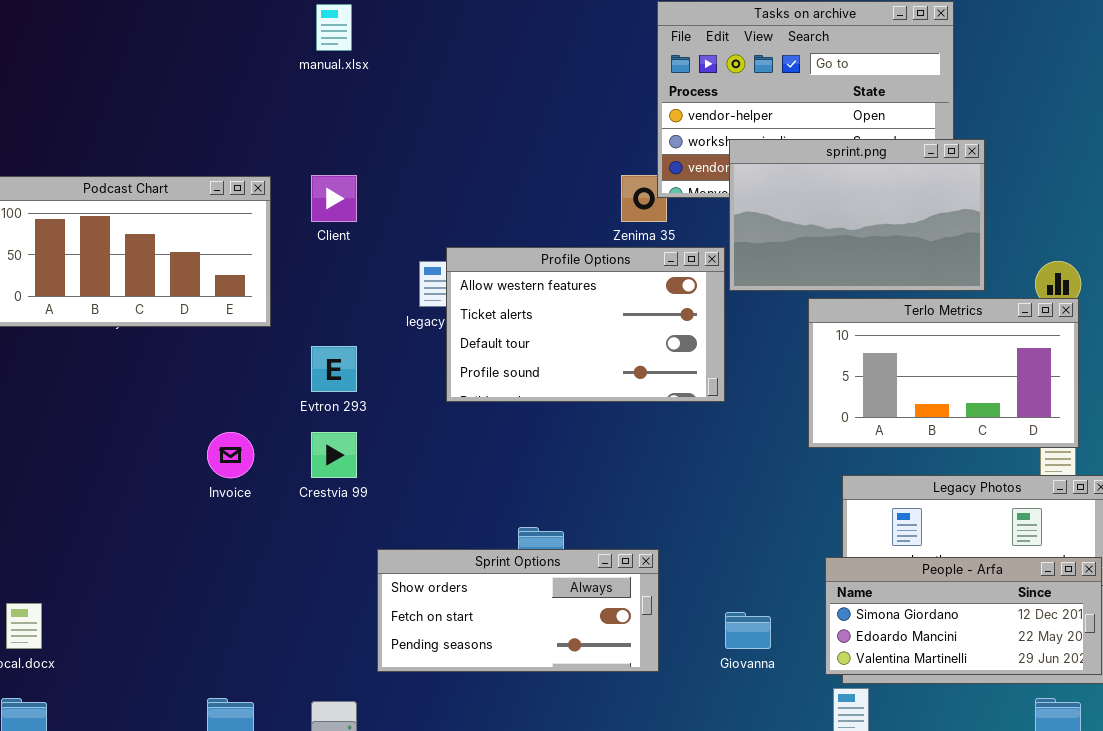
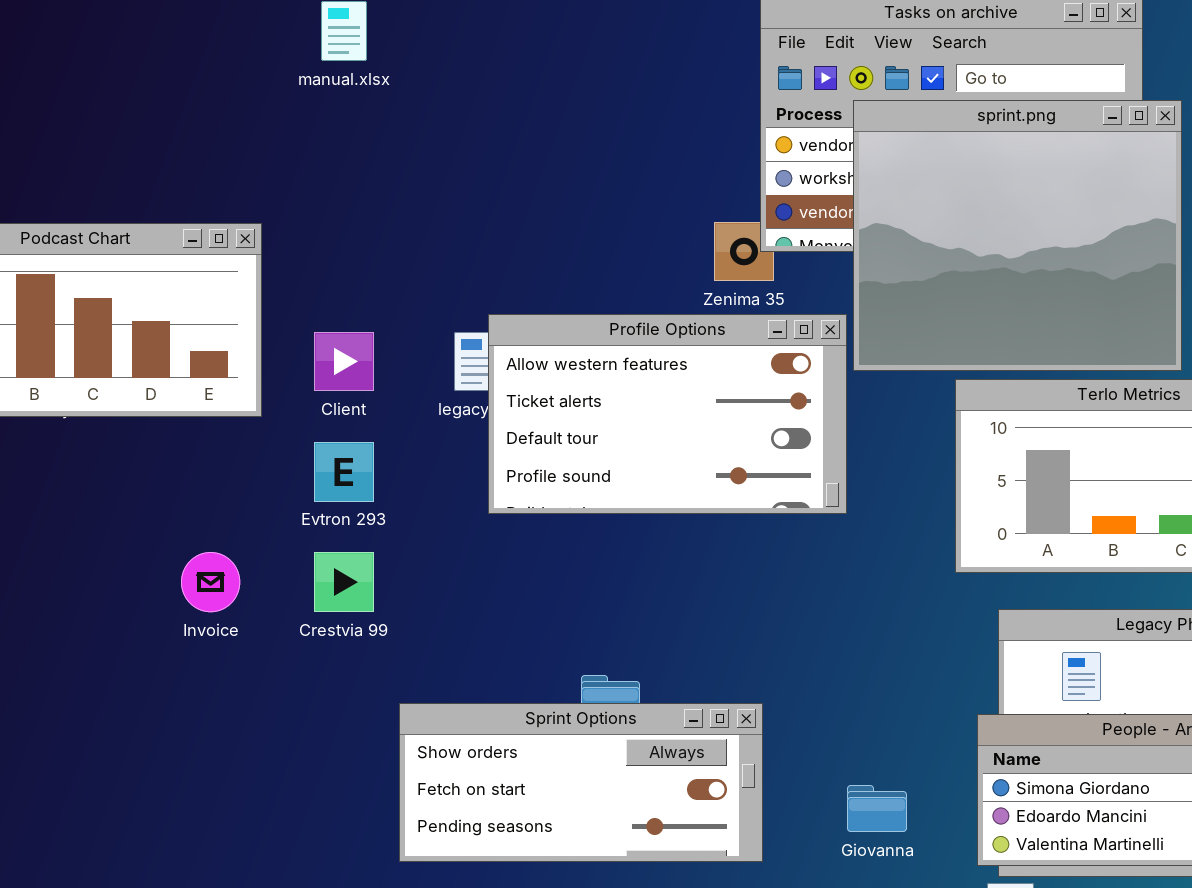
sprint.png: [729,139,985,291] -> [853,100,1182,371], resized
Client: [311,175,357,222] -> [314,332,374,391], moved

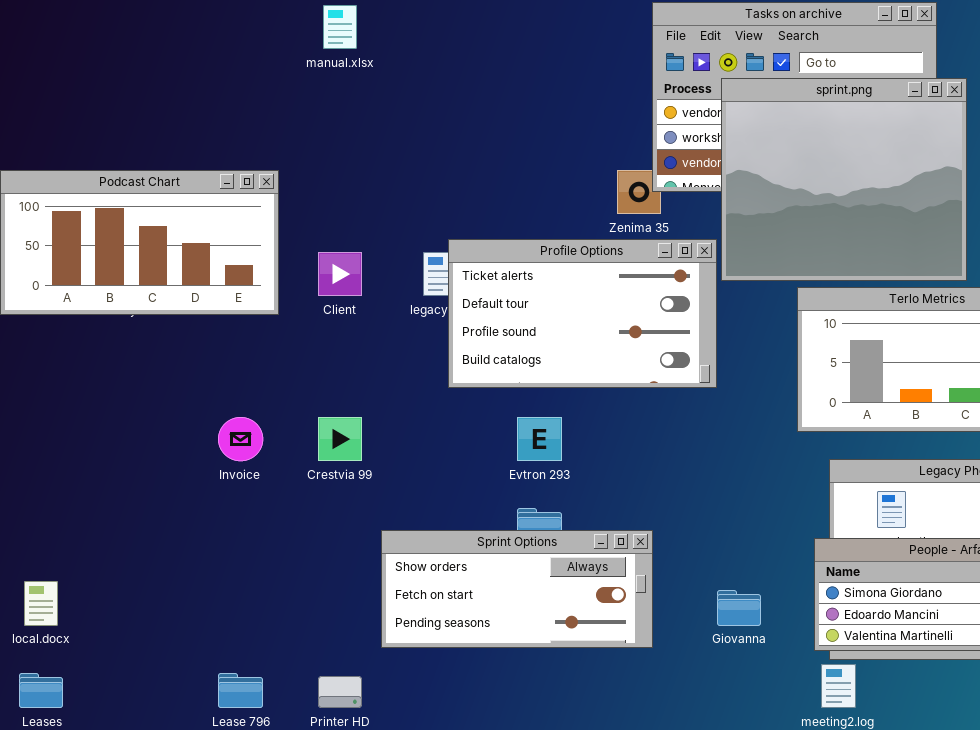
Profile Options: [488,314,847,514] -> [448,239,717,388], scrolled down 1 row
Evtron 293: [314,442,374,502] -> [517,417,562,461], moved

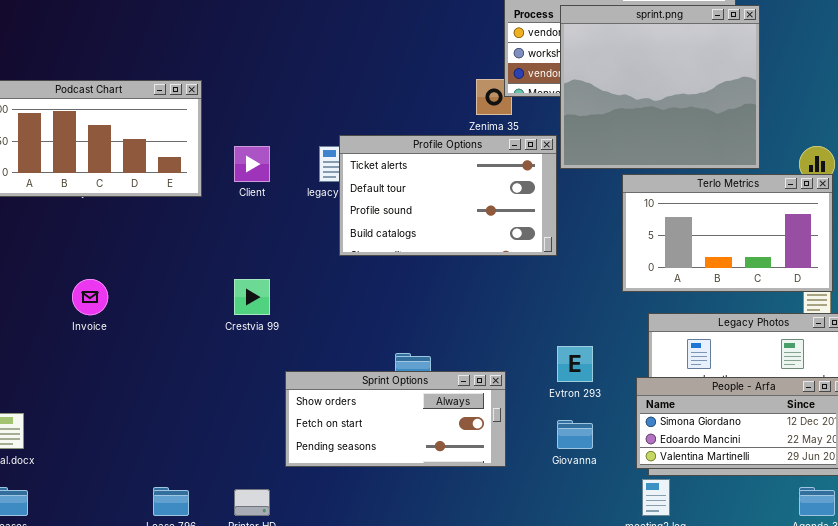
Invoice: [218,417,263,461] -> [72,279,108,315], moved
Evtron 293: [517,417,562,461] -> [557,346,593,382], moved

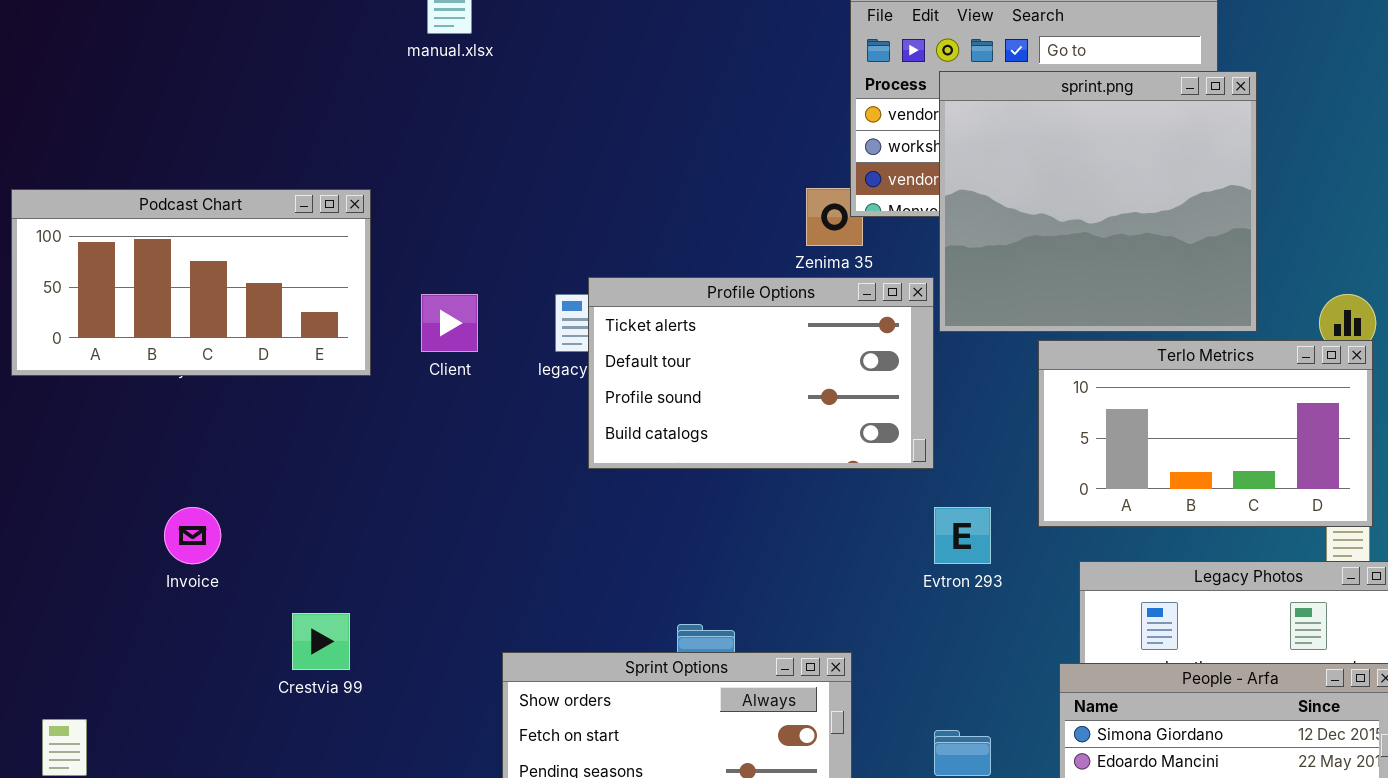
Crestvia 99: [234,279,270,315] -> [292,613,350,670], moved
Evtron 293: [557,346,593,382] -> [934,507,991,564], moved

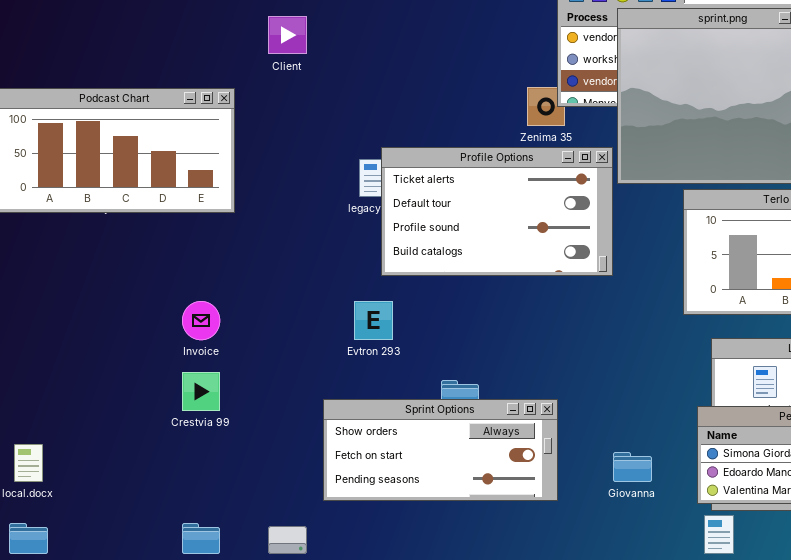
Client: [421,294,478,352] -> [268,16,307,54], moved
Invoice: [164,507,221,564] -> [182,301,220,340], moved
Evtron 293: [934,507,991,564] -> [354,301,393,340], moved

